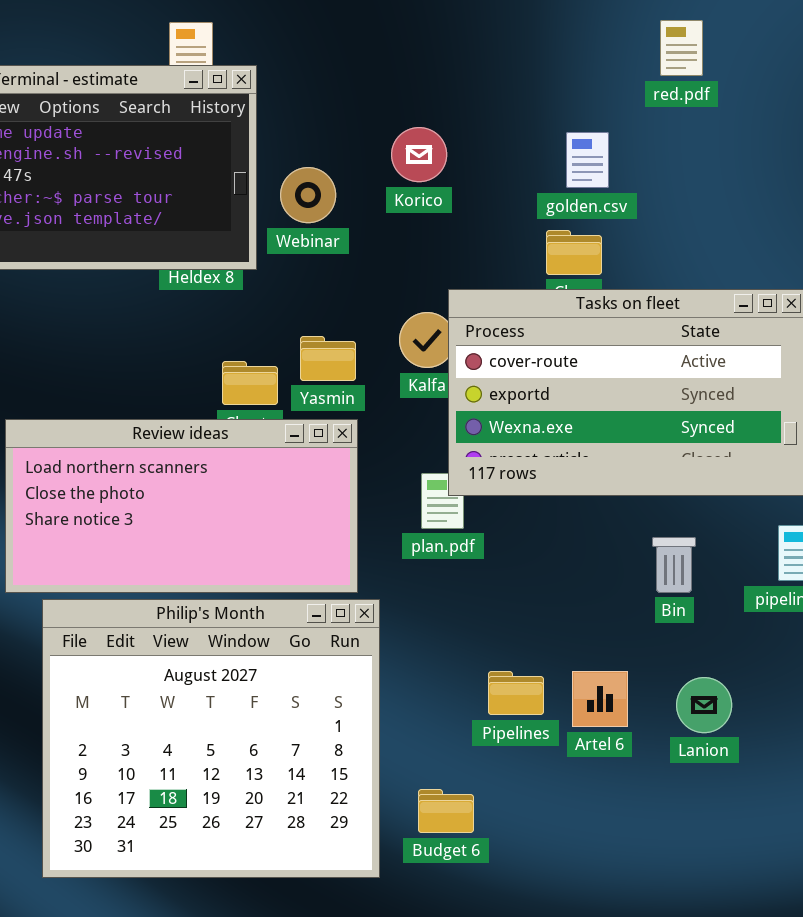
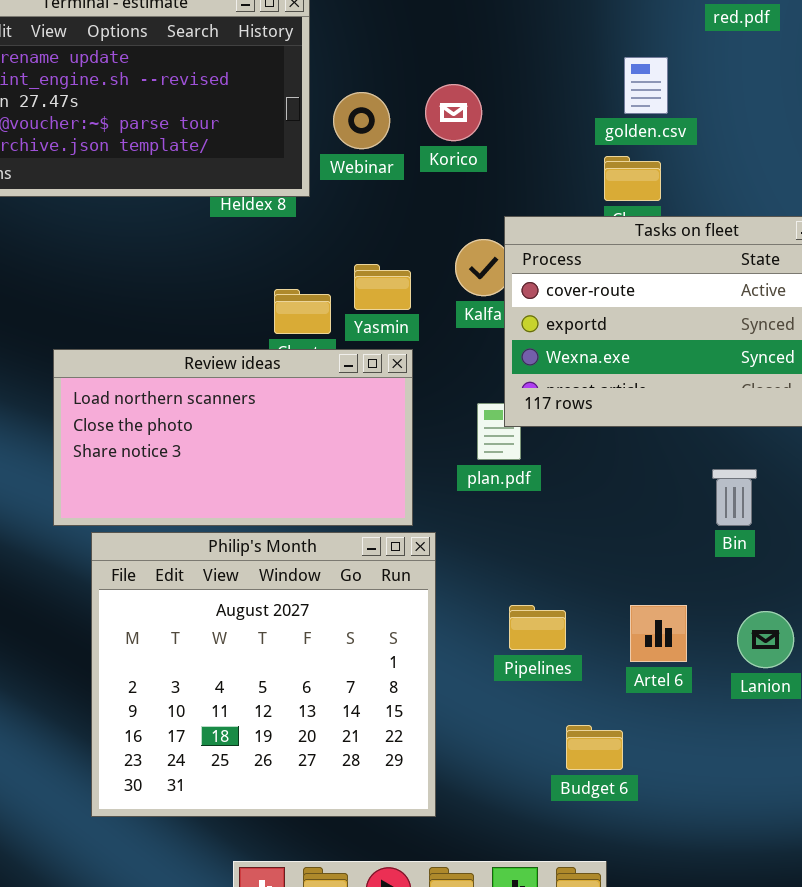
Korico: [391,127,447,182] -> [425,84,482,141], moved
Pipelines: [488,671,544,715] -> [509,605,566,650], moved
Budget 6: [418,789,474,833] -> [566,725,623,770], moved

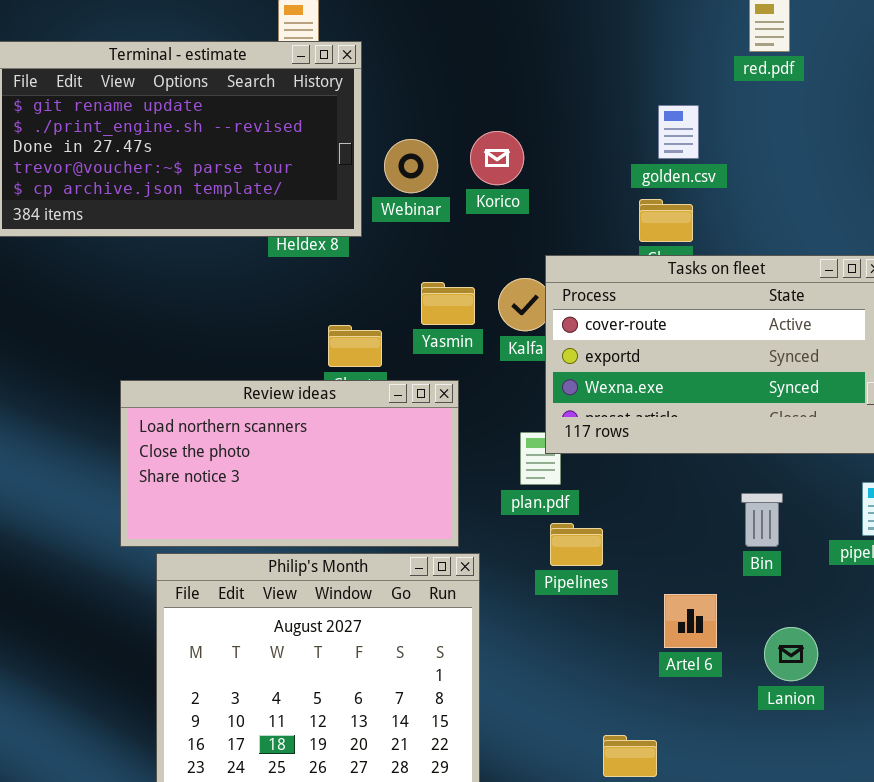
Yasmin: [354,264,411,310] -> [421,282,475,325], moved
Pipelines: [509,605,566,650] -> [550,523,603,566], moved
Artel 6: [630,605,687,662] -> [664,594,717,648], moved

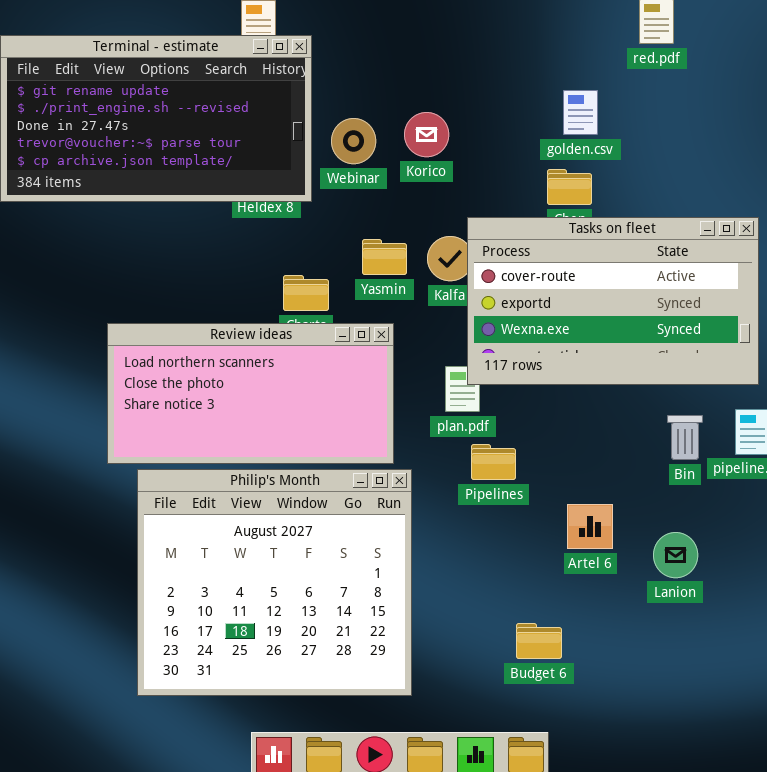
Bin: [741,493,783,547] -> [667,415,703,460], moved

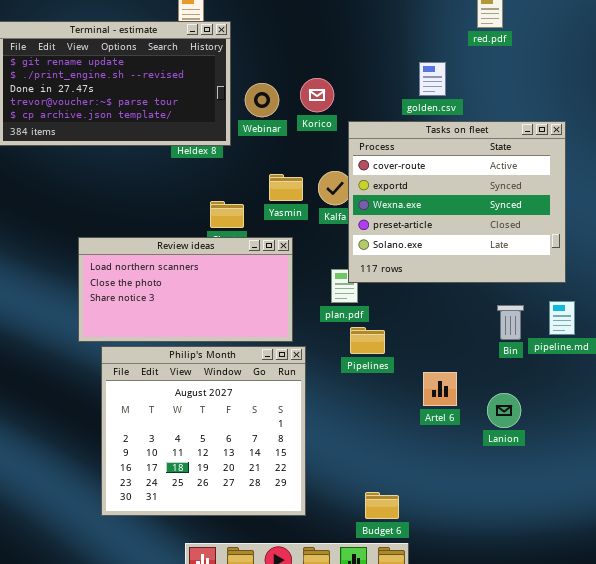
Tasks on fleet: [467,217,759,385] -> [348,121,566,283], resized
Budget 6: [516,623,562,659] -> [365,492,399,519], moved

